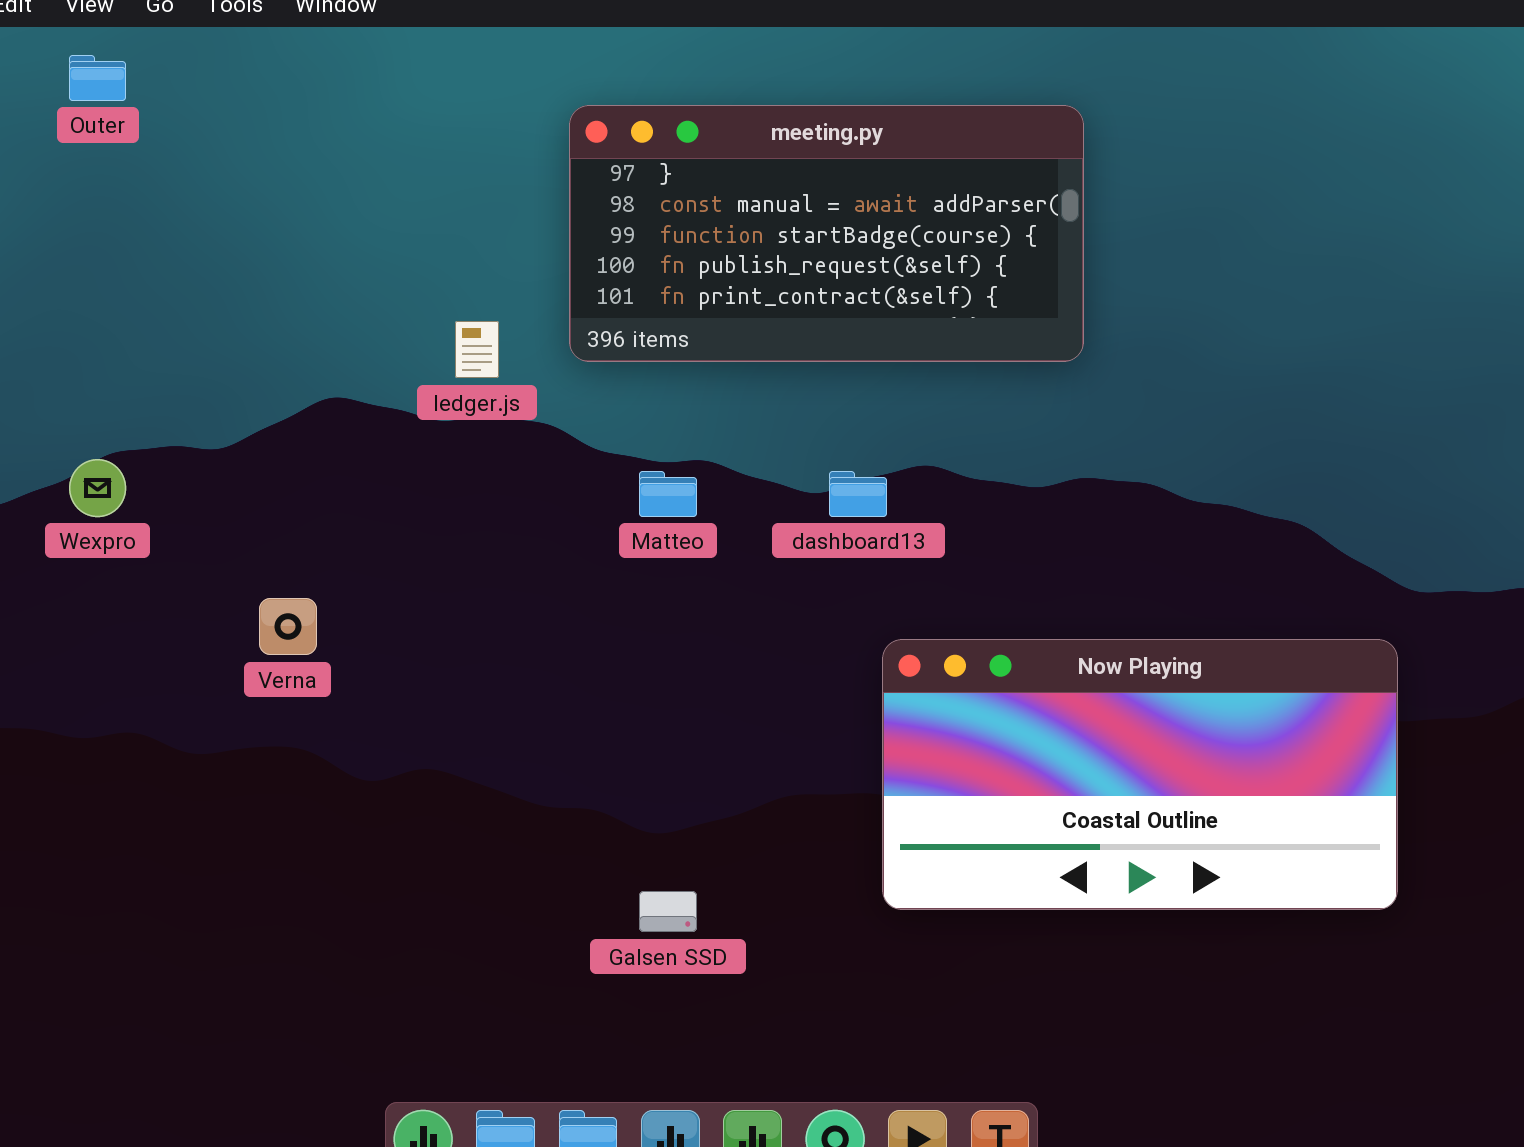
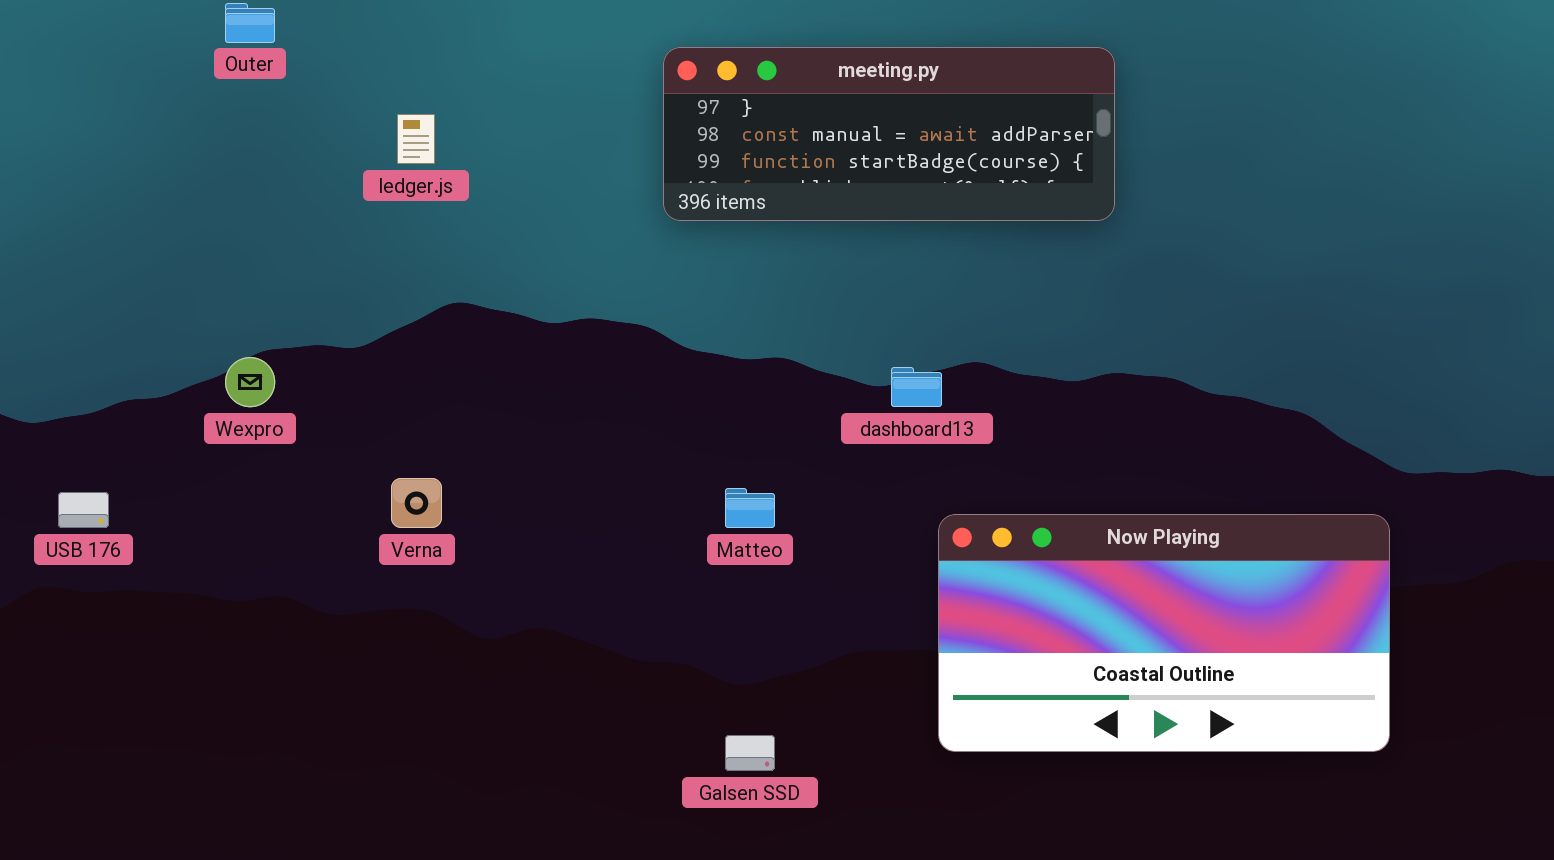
meeting.py: [569,105,1084,362] -> [663,47,1115,221], resized
ledger.js: [455,321,499,378] -> [397,114,435,164], moved
Matteo: [639,471,697,517] -> [725,488,775,528], moved

